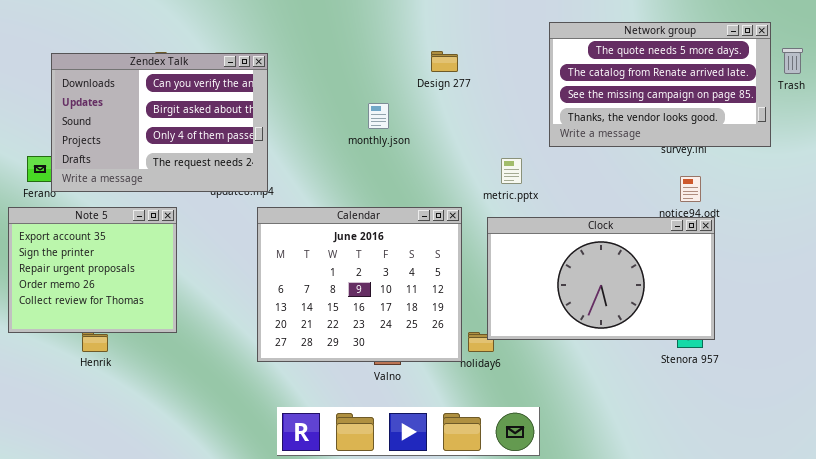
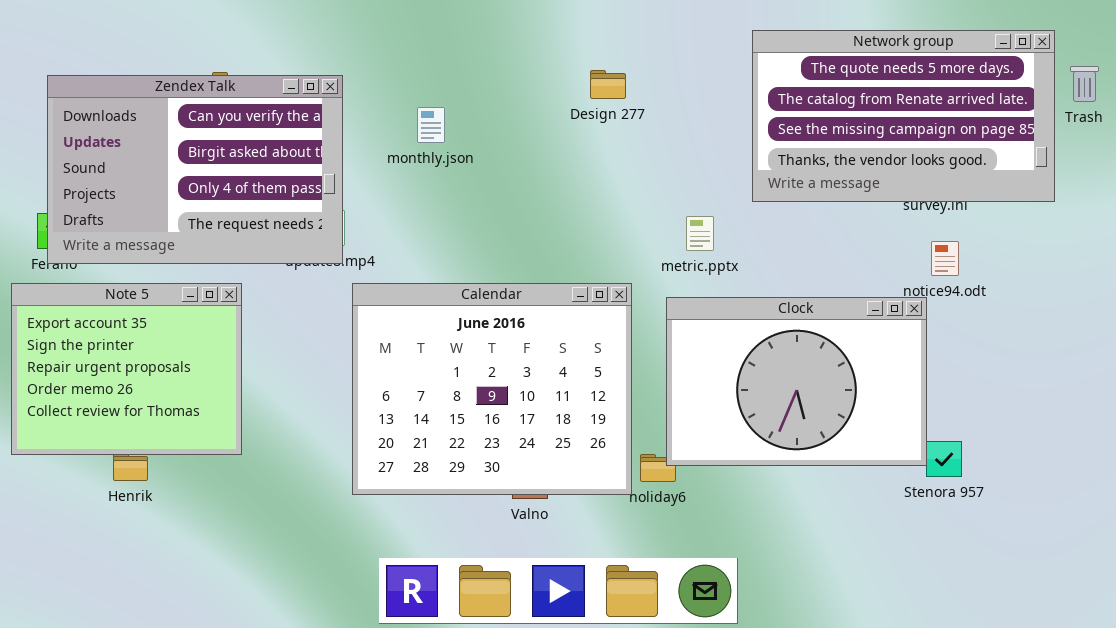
Zendex Talk: [51,53,268,192] -> [47,75,343,264], moved
monthly.json: [368,103,389,129] -> [417,107,445,143], moved
Clock: [487,217,715,340] -> [666,297,927,466], resized

